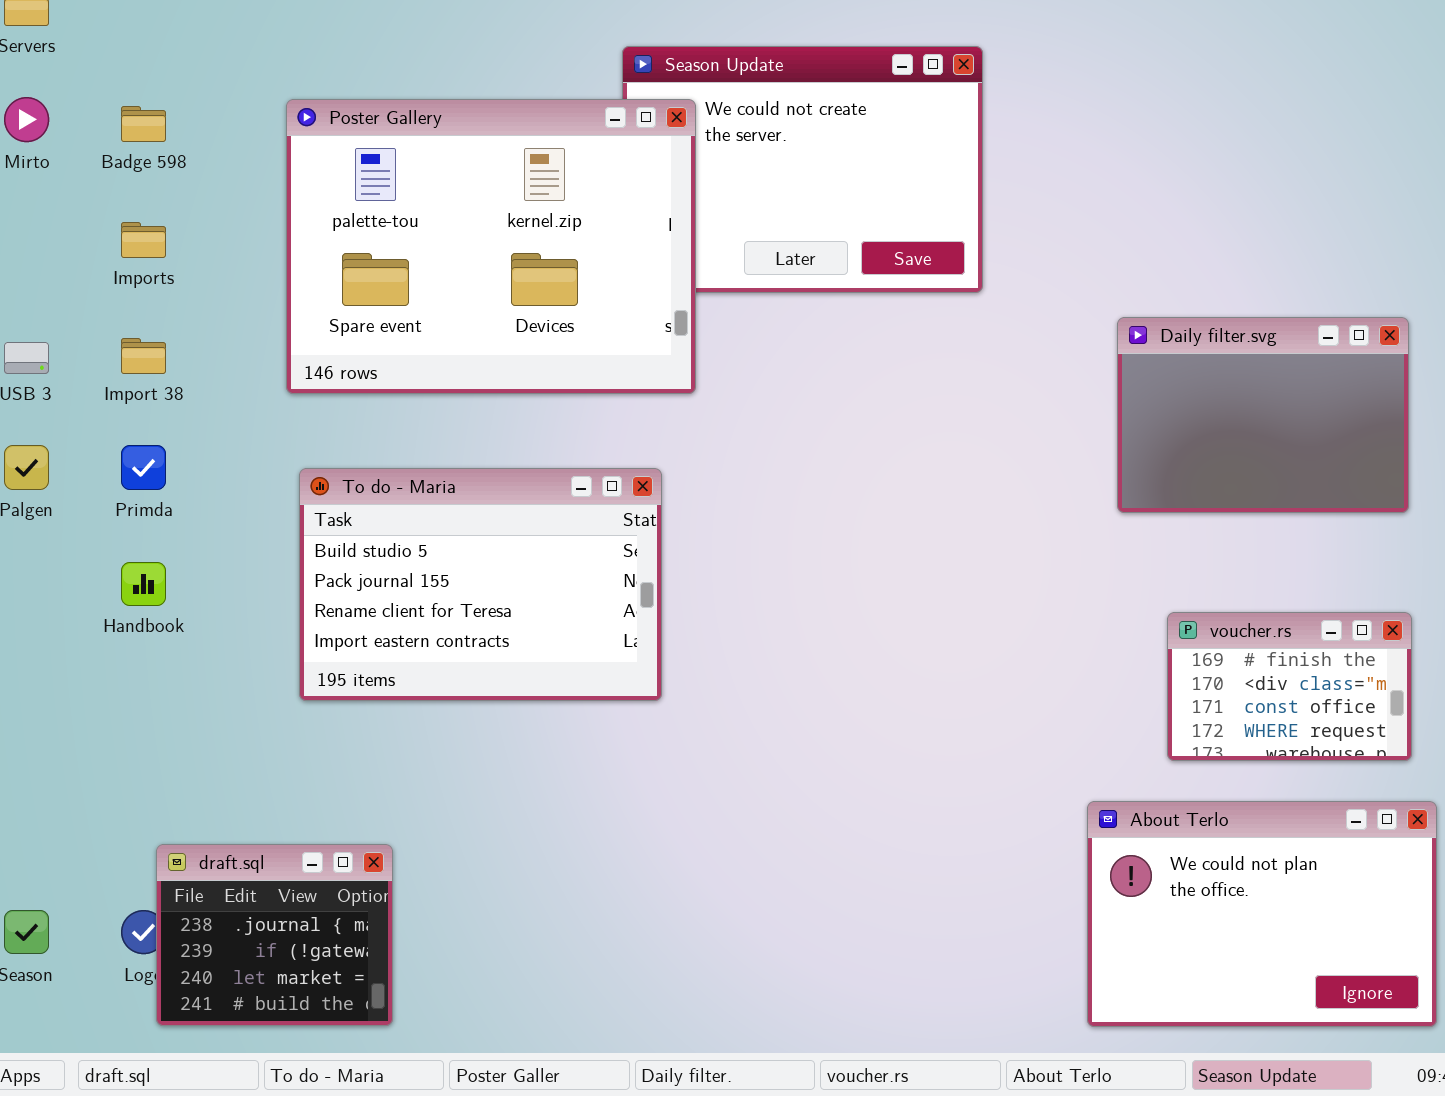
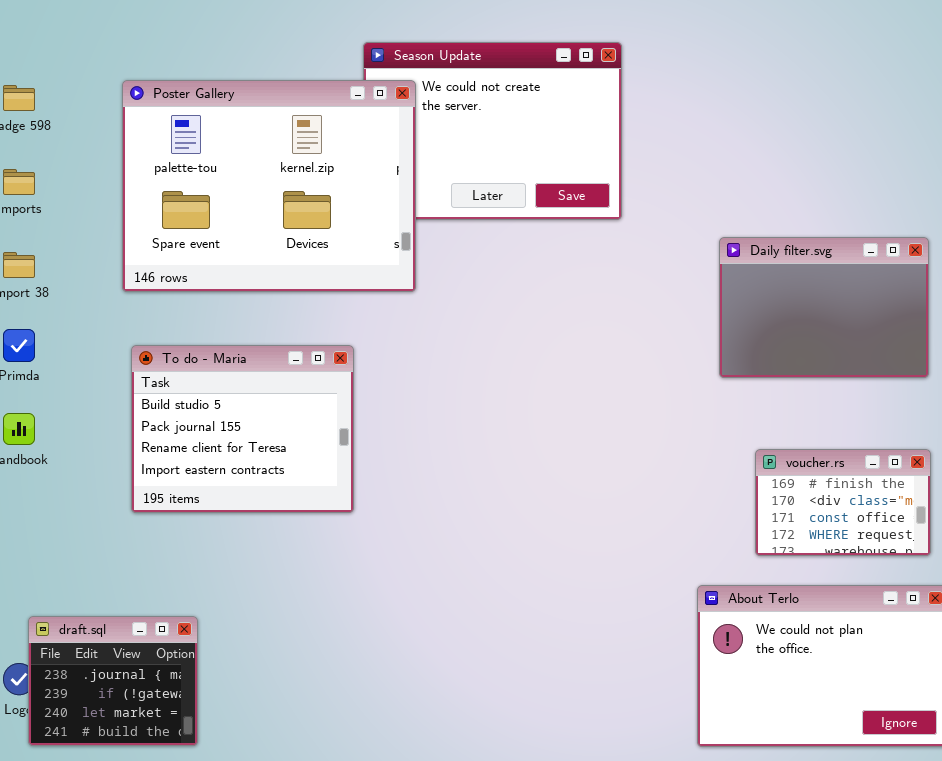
To do - Maria: [299,468,662,701] -> [131,345,354,513], resized

